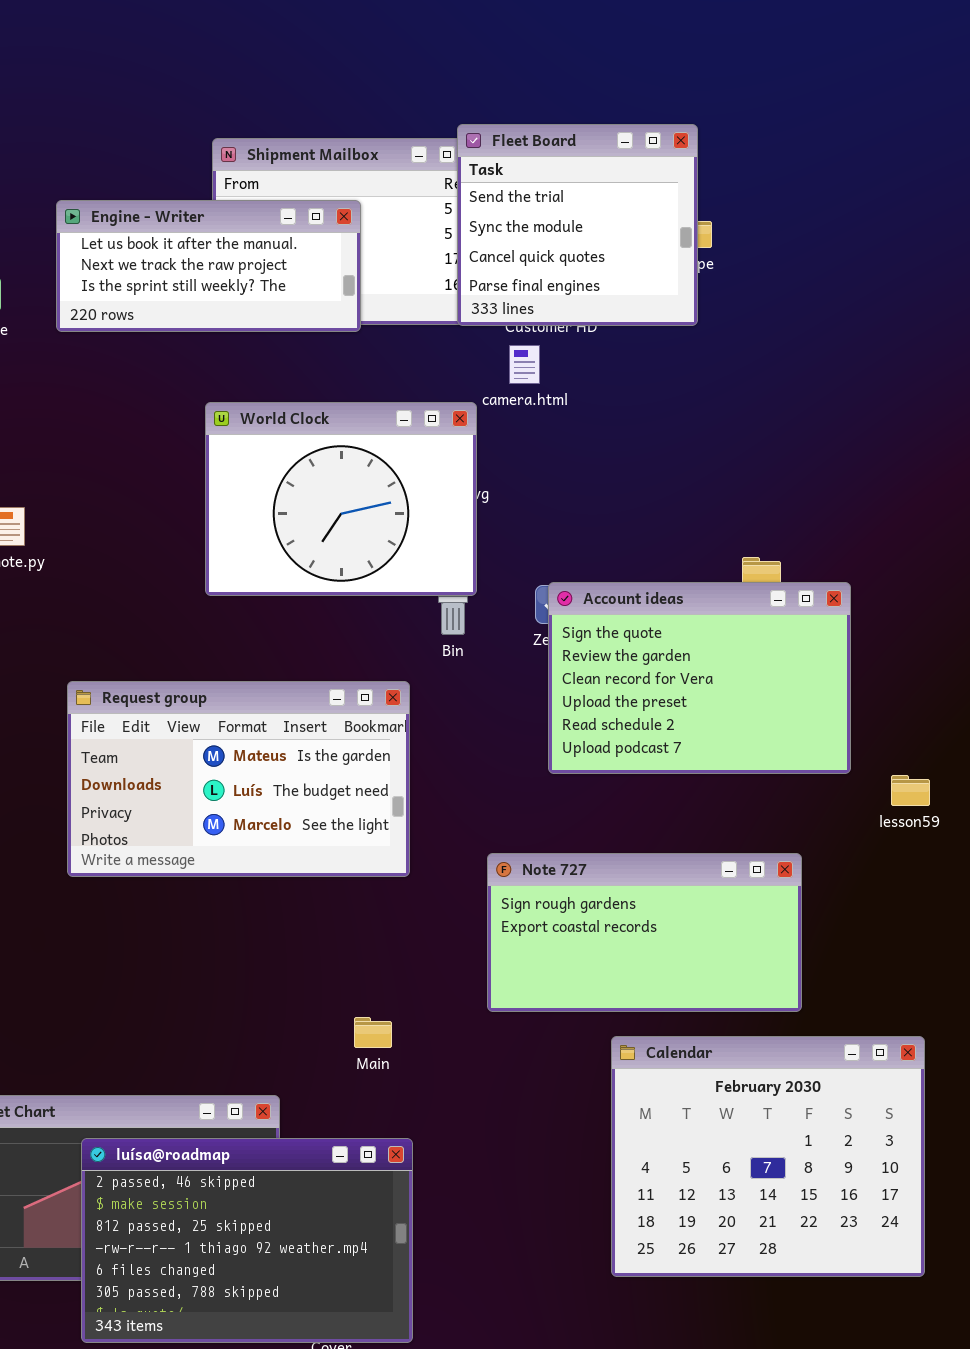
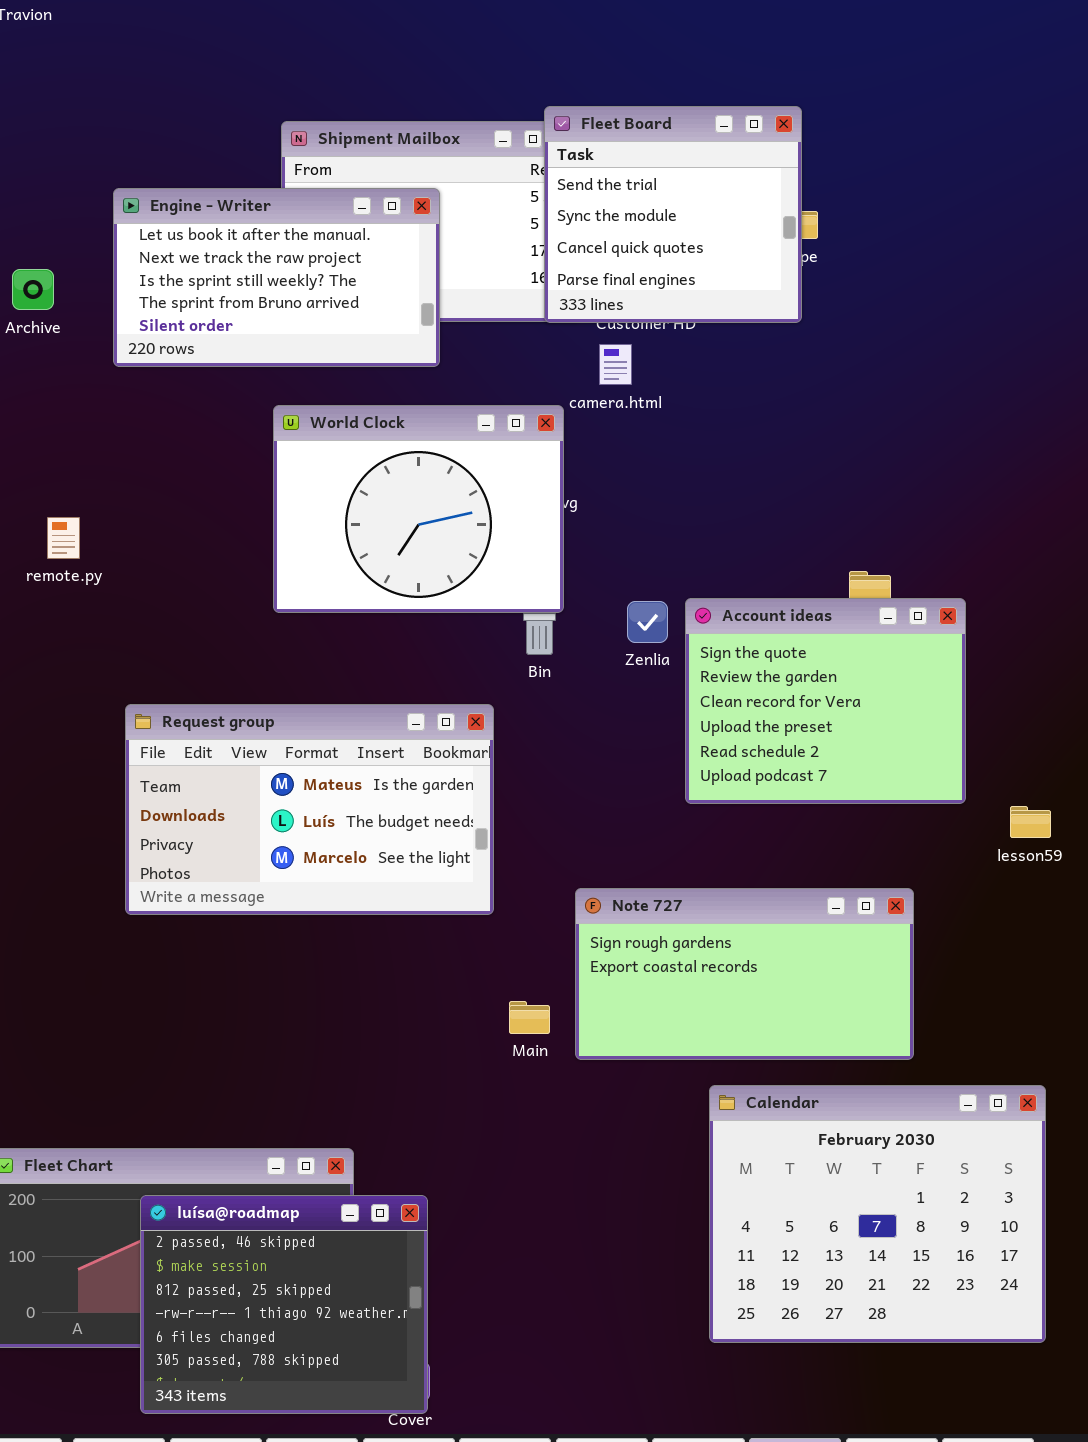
Engine - Writer: [56,200,361,332] -> [113,188,440,367], resized
Account ideas: [548,582,851,774] -> [685,598,966,804], resized
Main: [354,1017,392,1048] -> [509,1001,550,1034], moved
luísa@roadmap: [81,1138,413,1343] -> [140,1195,428,1414], resized

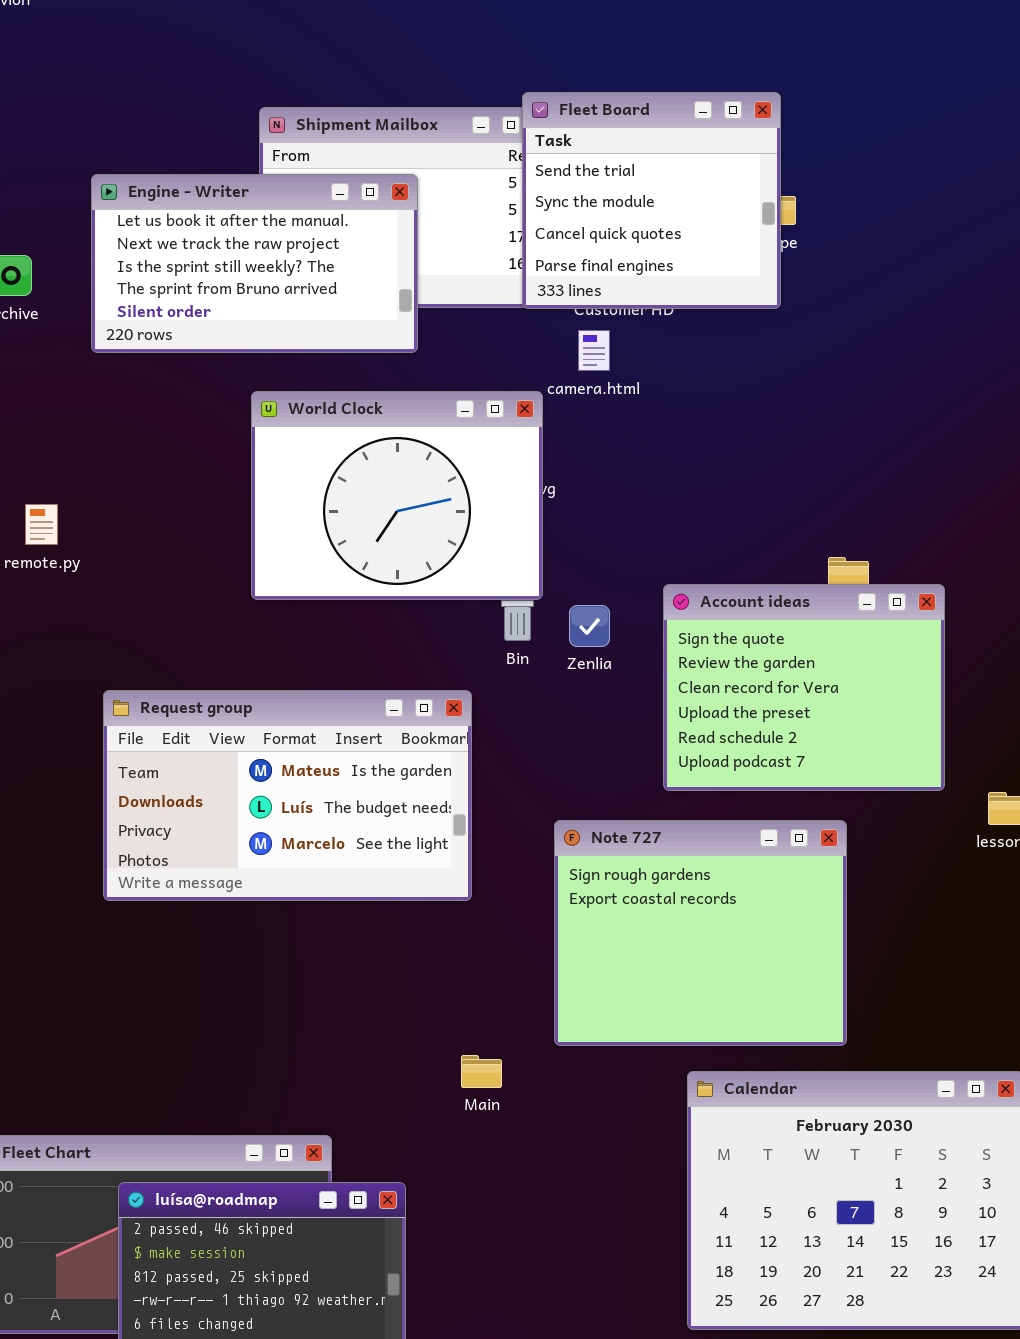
Zenlia: [627,601,668,643] -> [569,605,610,647], moved
Note 727: [575,888,914,1060] -> [554,820,847,1046], resized
Main: [509,1001,550,1034] -> [461,1055,502,1088], moved

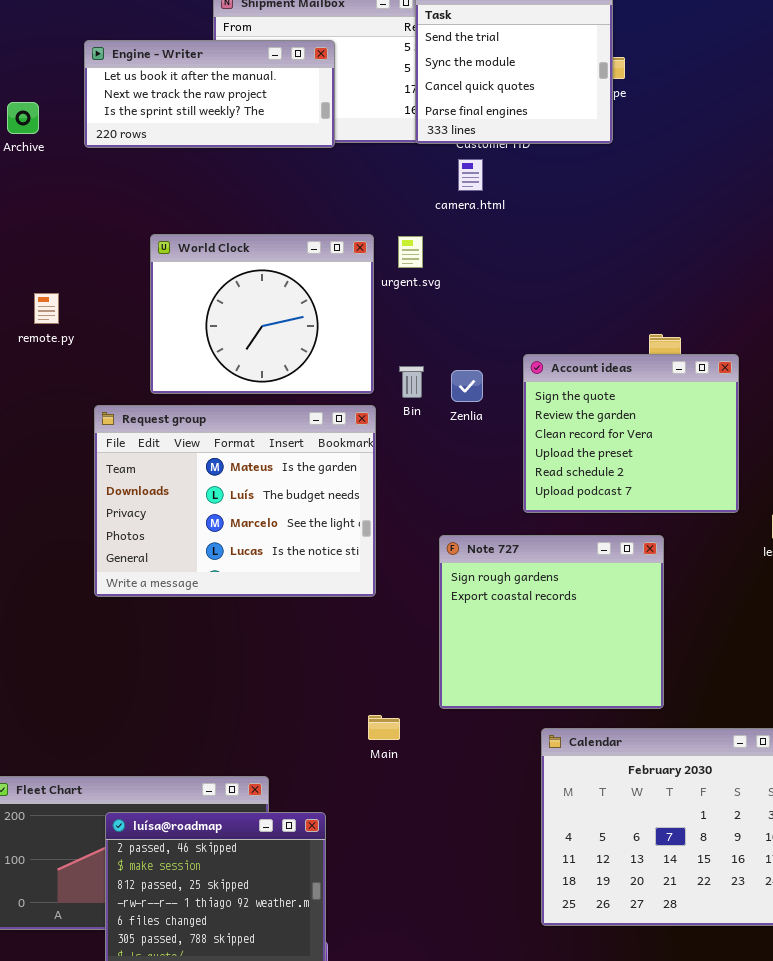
Engine - Writer: [91,174,418,353] -> [84,40,335,148], resized
World Clock: [251,391,543,600] -> [150,234,374,394], moved
Request group: [103,690,472,901] -> [94,405,376,597], resized

